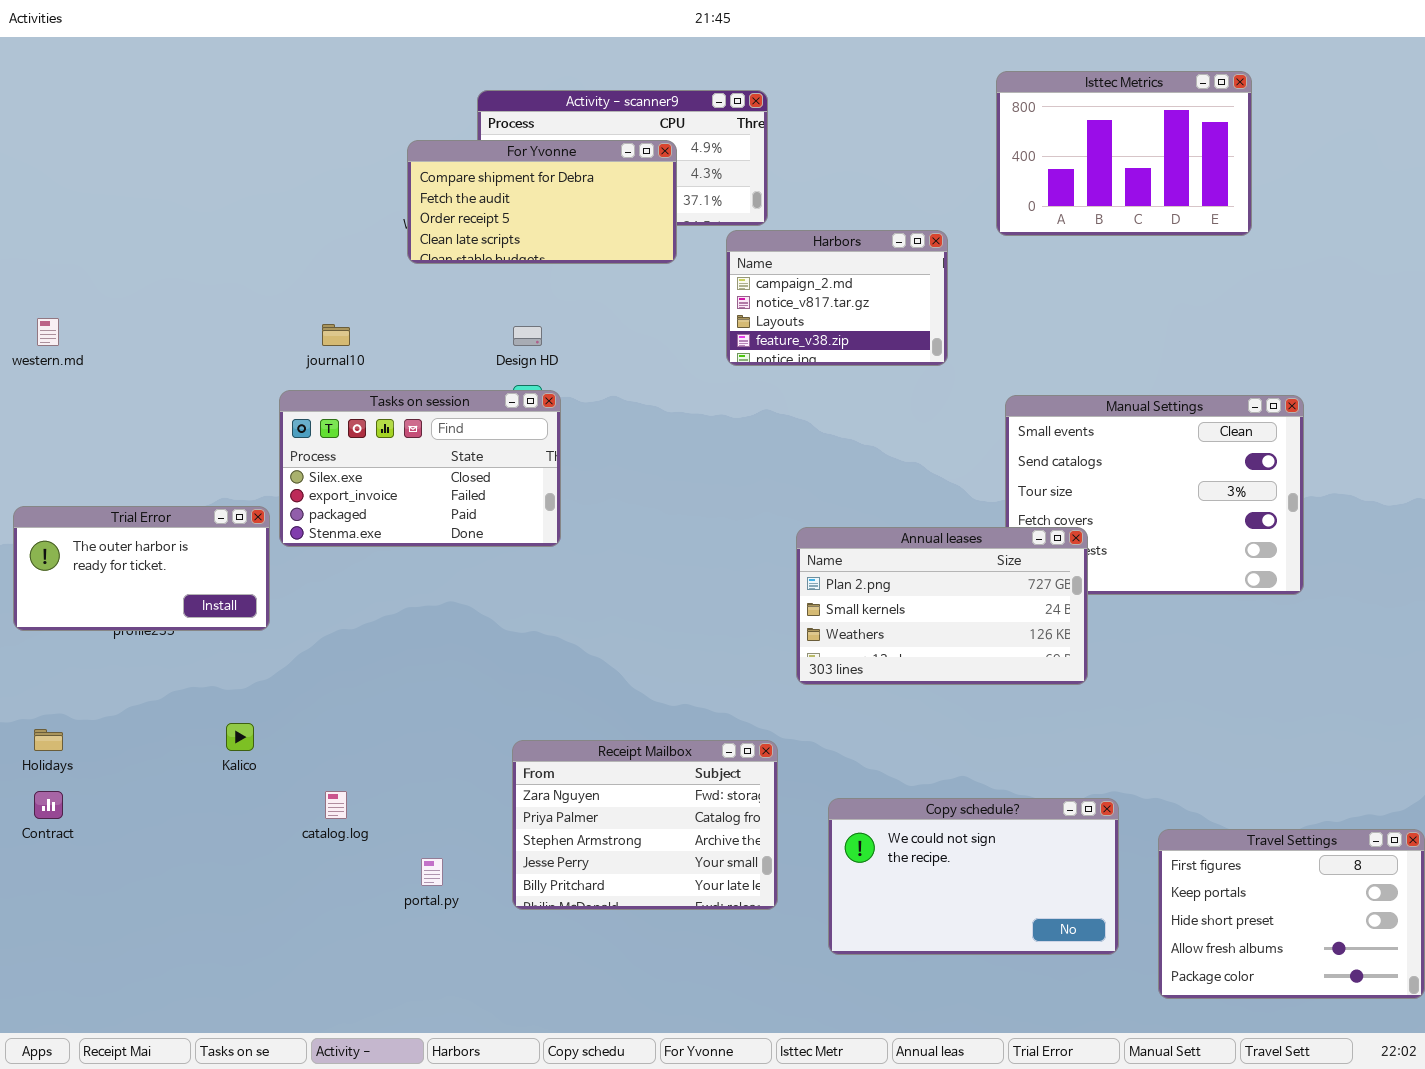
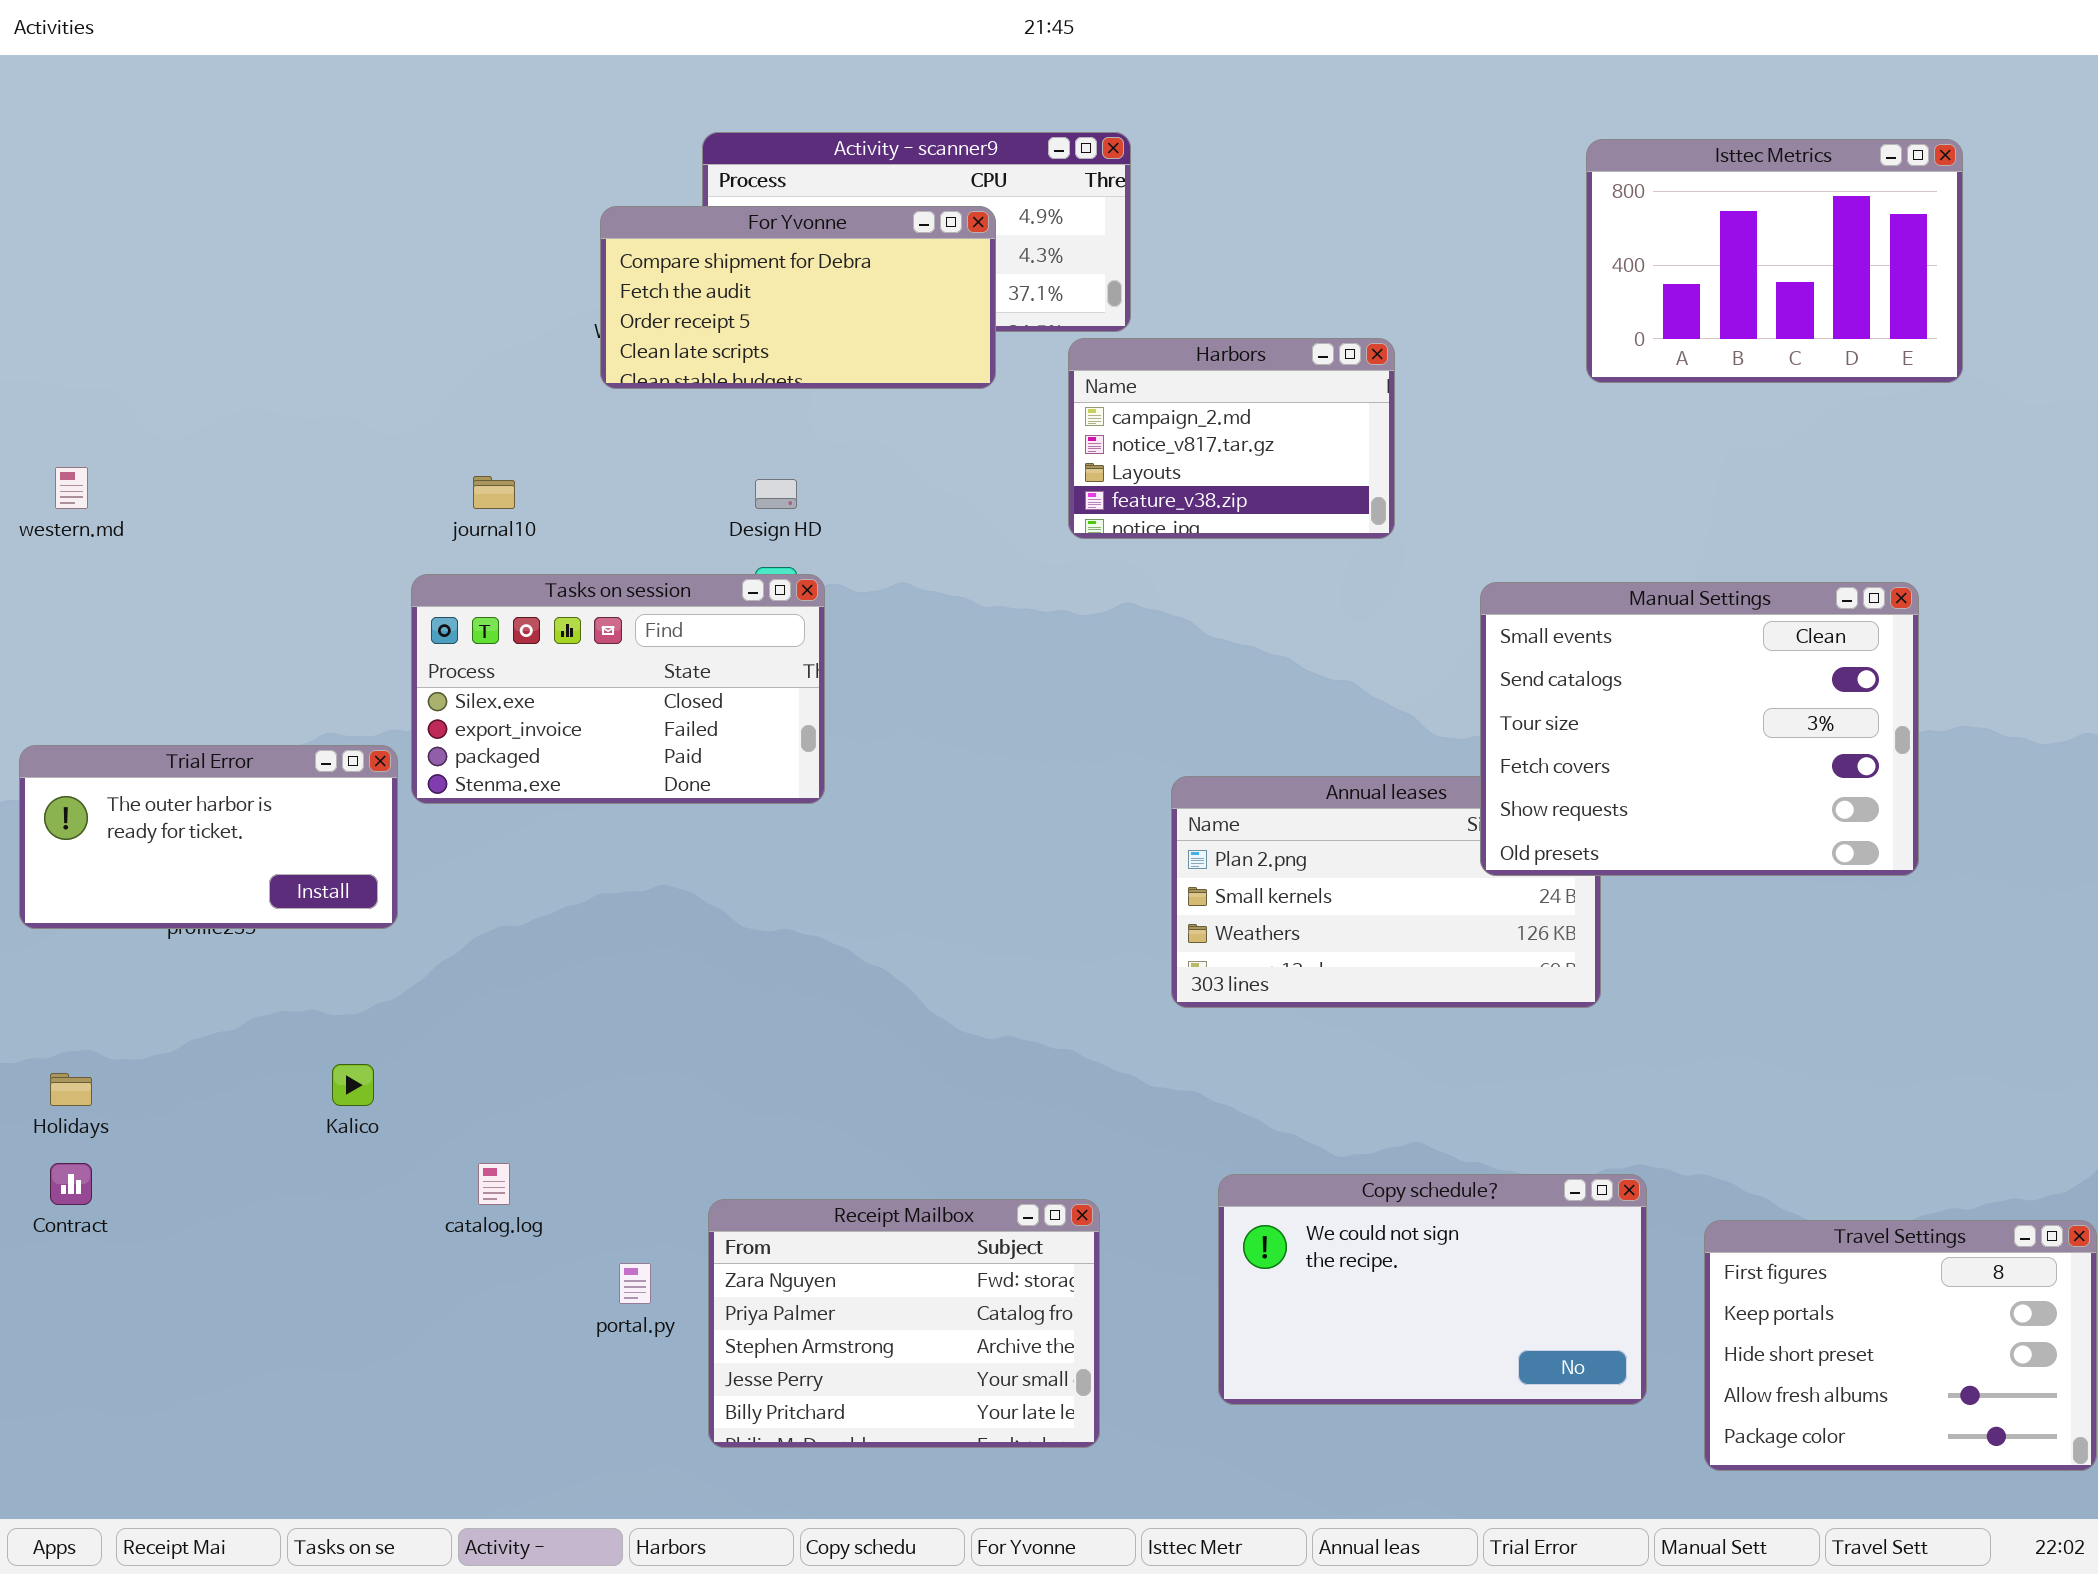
Isttec Metrics: [996,71,1252,236] -> [1586,139,1963,383], moved
Manual Settings: [1005,395,1304,595] -> [1480,582,1919,876], raised
Receipt Mailbox: [512,740,778,910] -> [708,1199,1100,1448], moved

